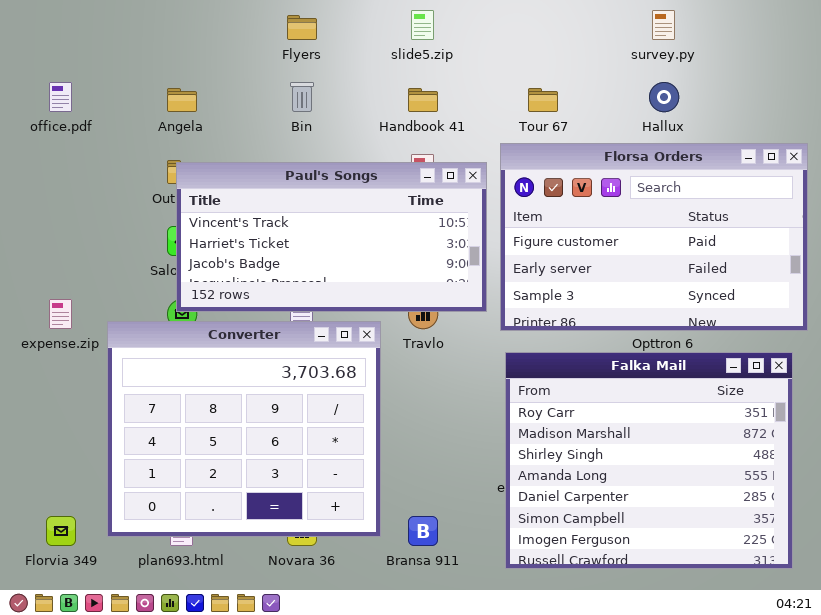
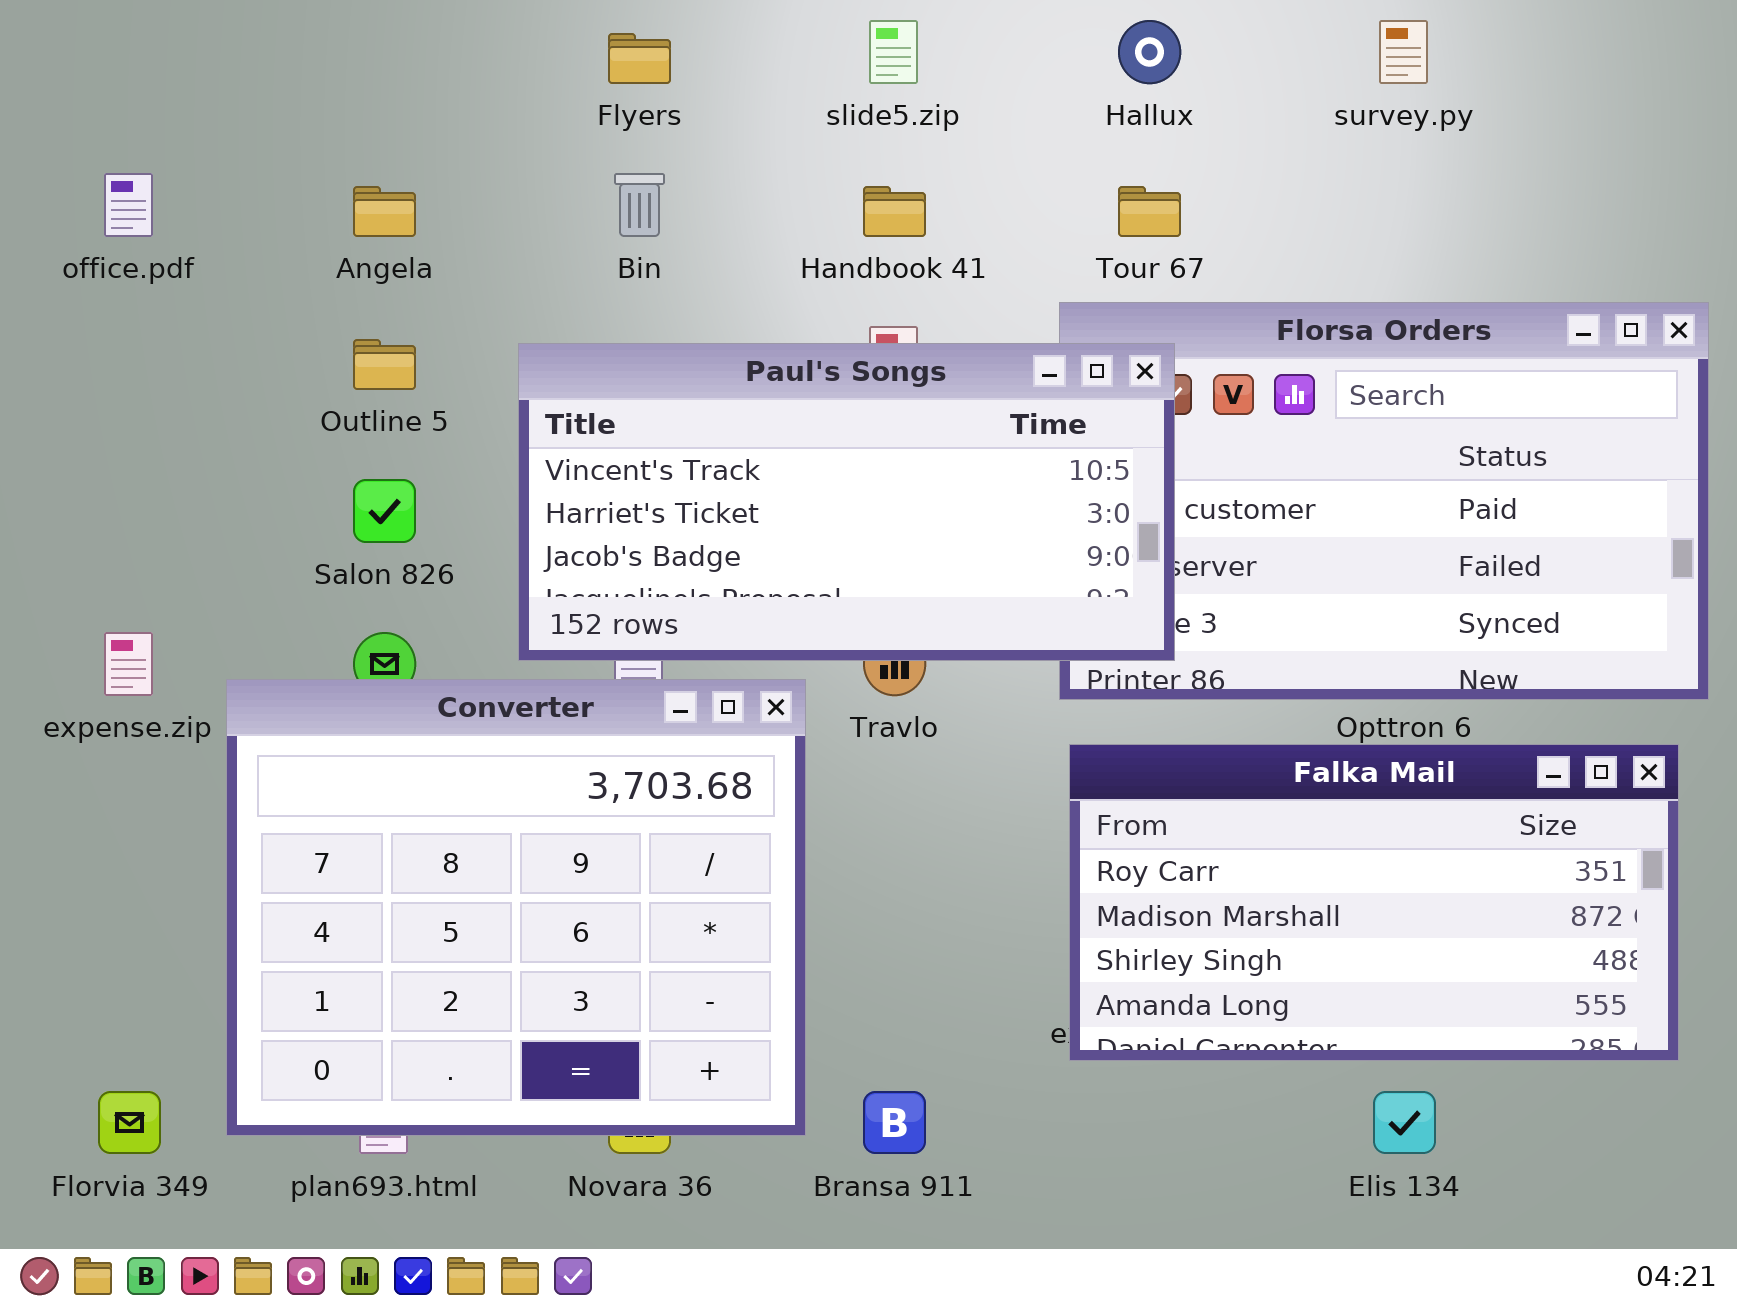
Hallux: [649,82,679,112] -> [1118,20,1181,84], moved
Paul's Songs: [176,162,487,312] -> [518,343,1175,661], moved
Falka Mail: [505,352,793,569] -> [1069,744,1679,1061], resized

